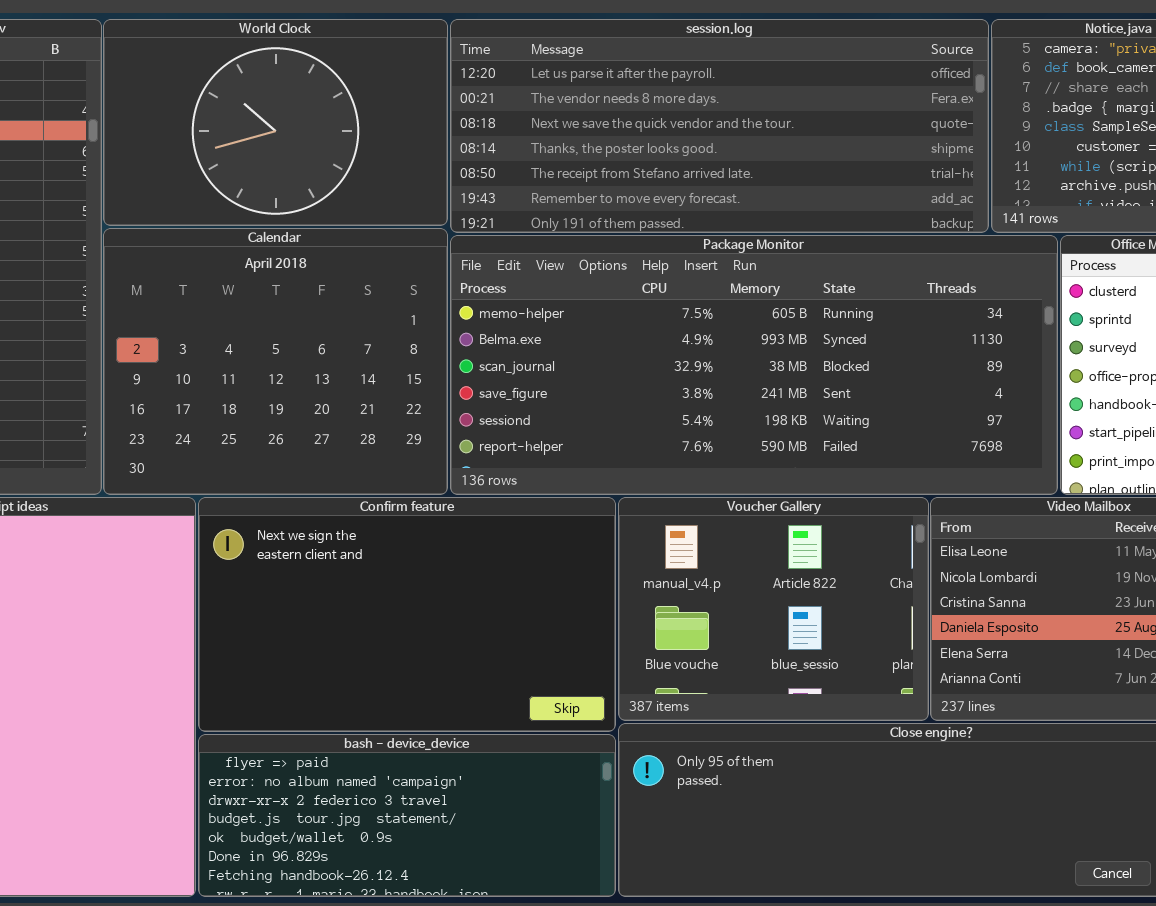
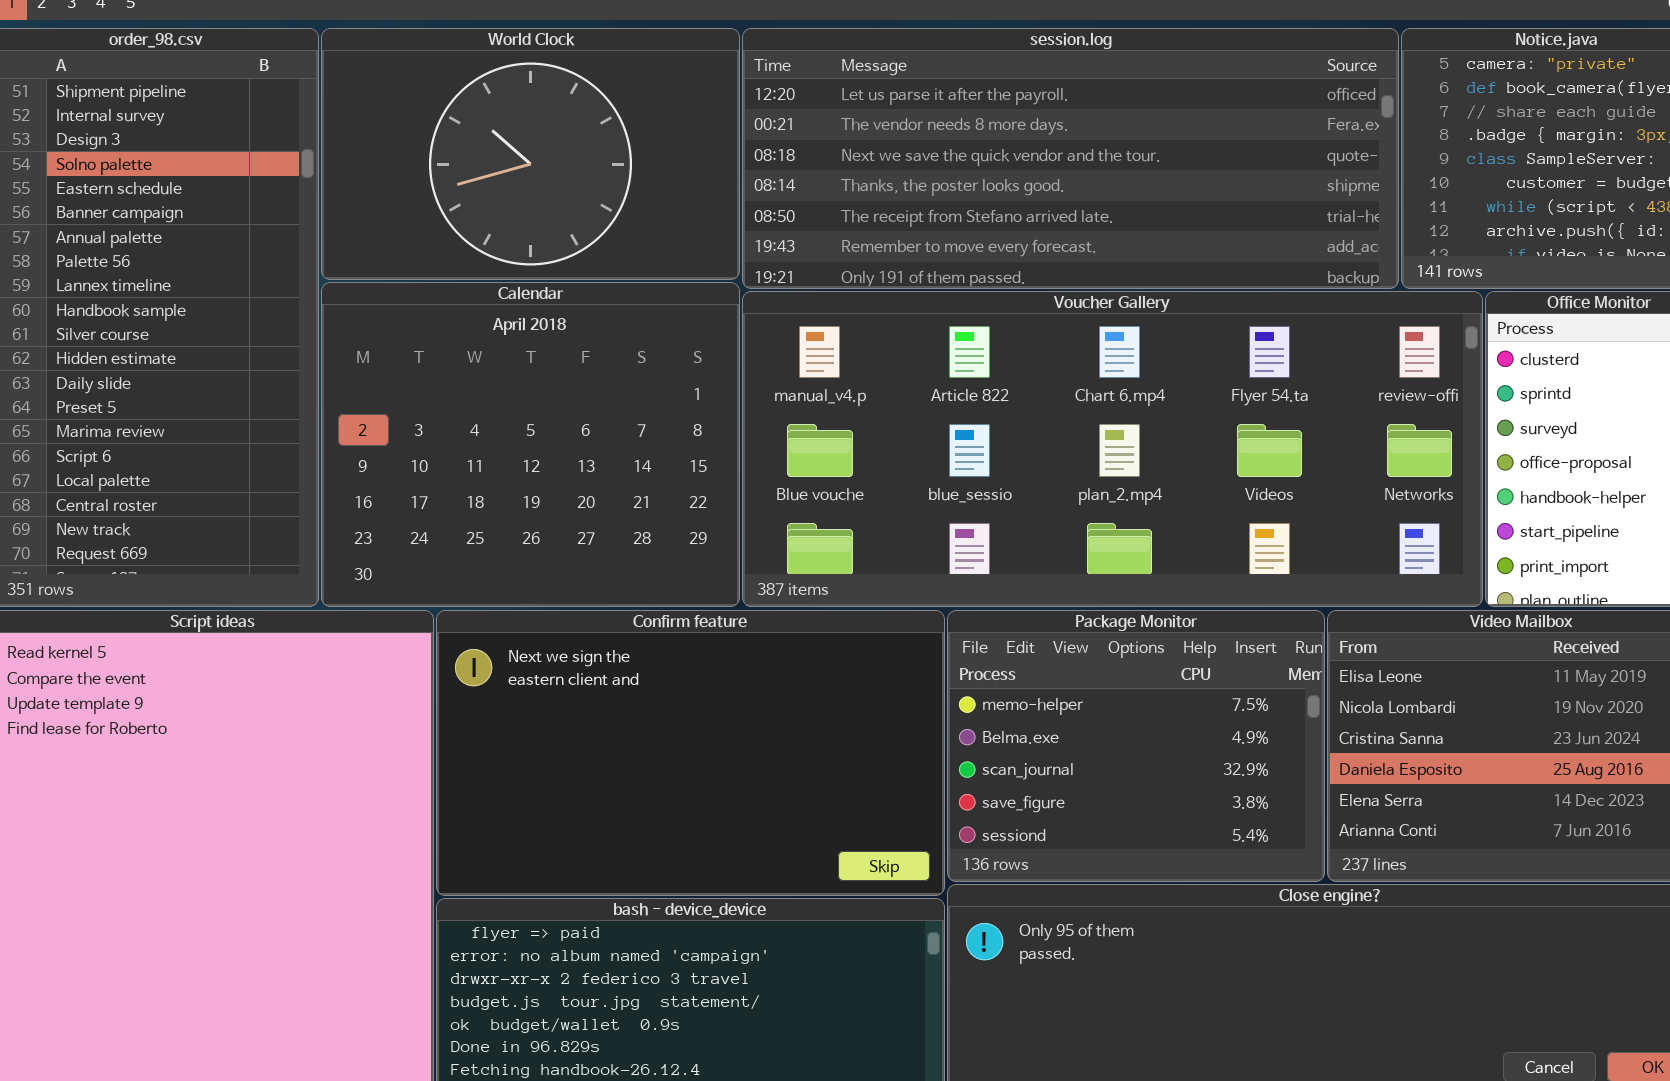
Package Monitor: [450,235,1058,495] -> [947,610,1325,882], moved, resized
Voucher Gallery: [618,497,929,721] -> [742,291,1483,607], moved, resized

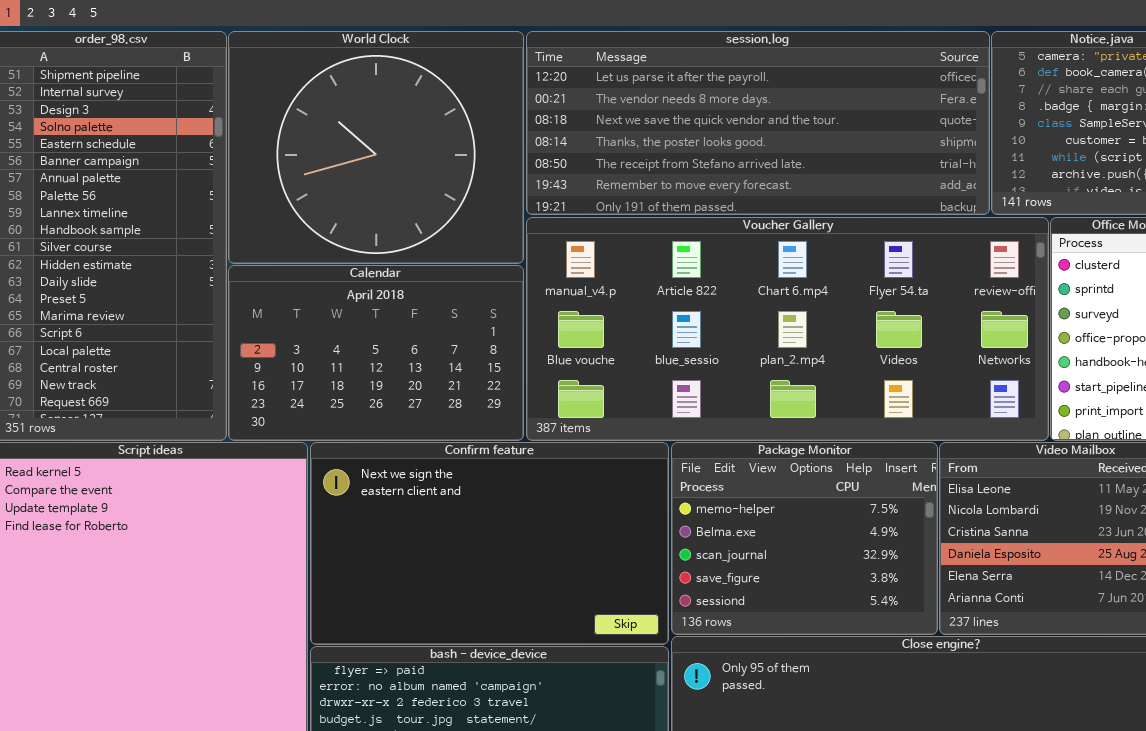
World Clock: [321,28,740,280] -> [228,31,524,264], resized
Calendar: [321,282,740,607] -> [228,265,524,441], resized

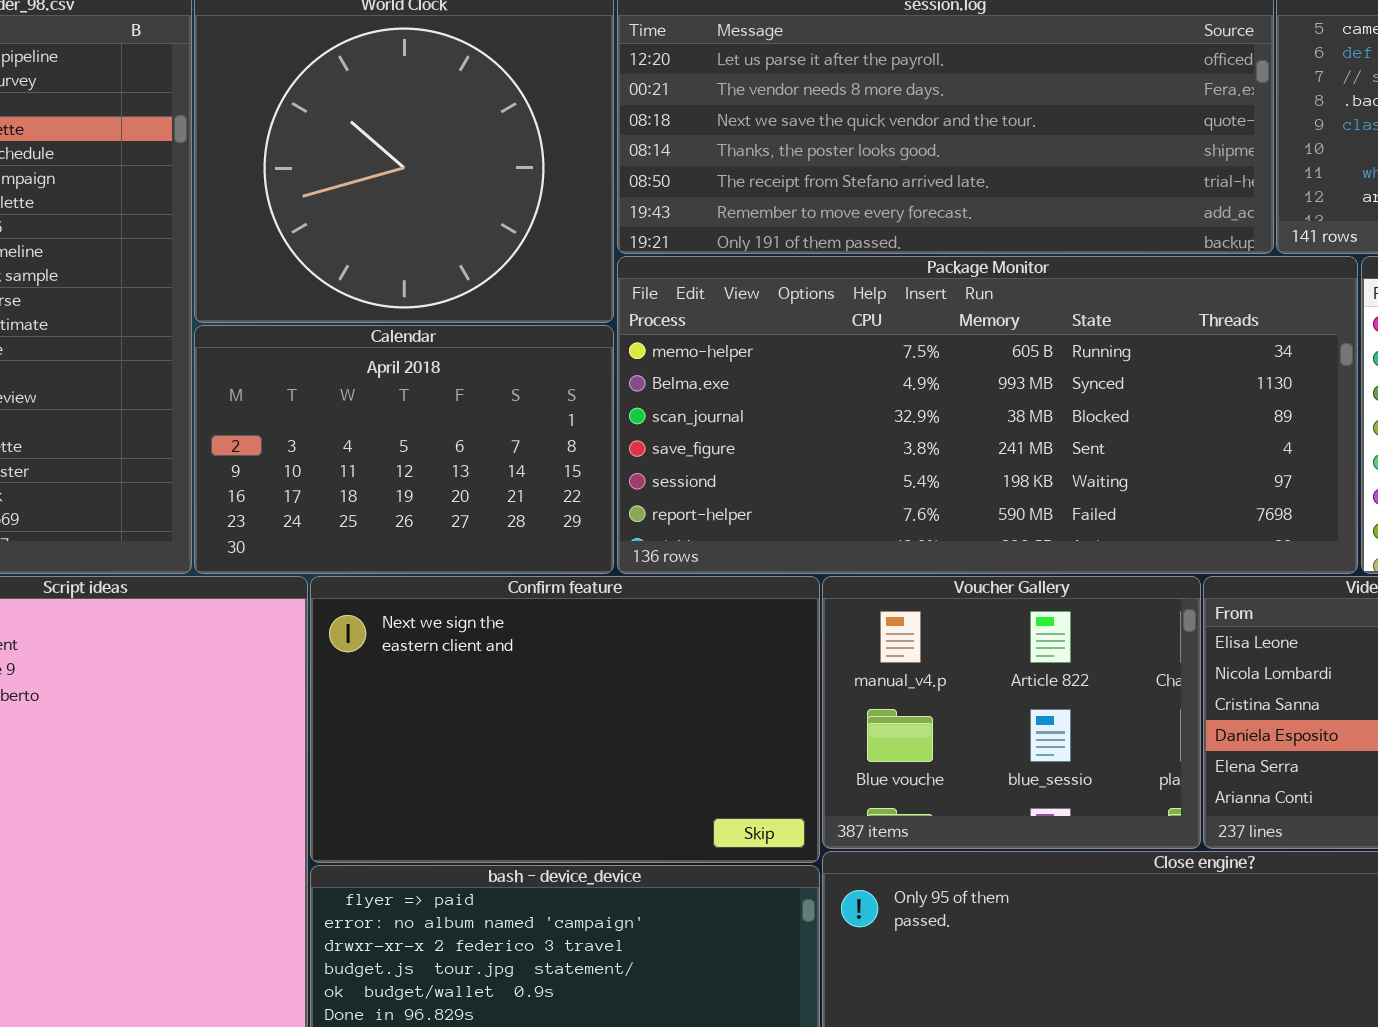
Voucher Gallery: [526,217,1049,441] -> [822,576,1201,849], moved, resized
Package Monitor: [671,442,938,635] -> [617,256,1358,574], moved, resized

